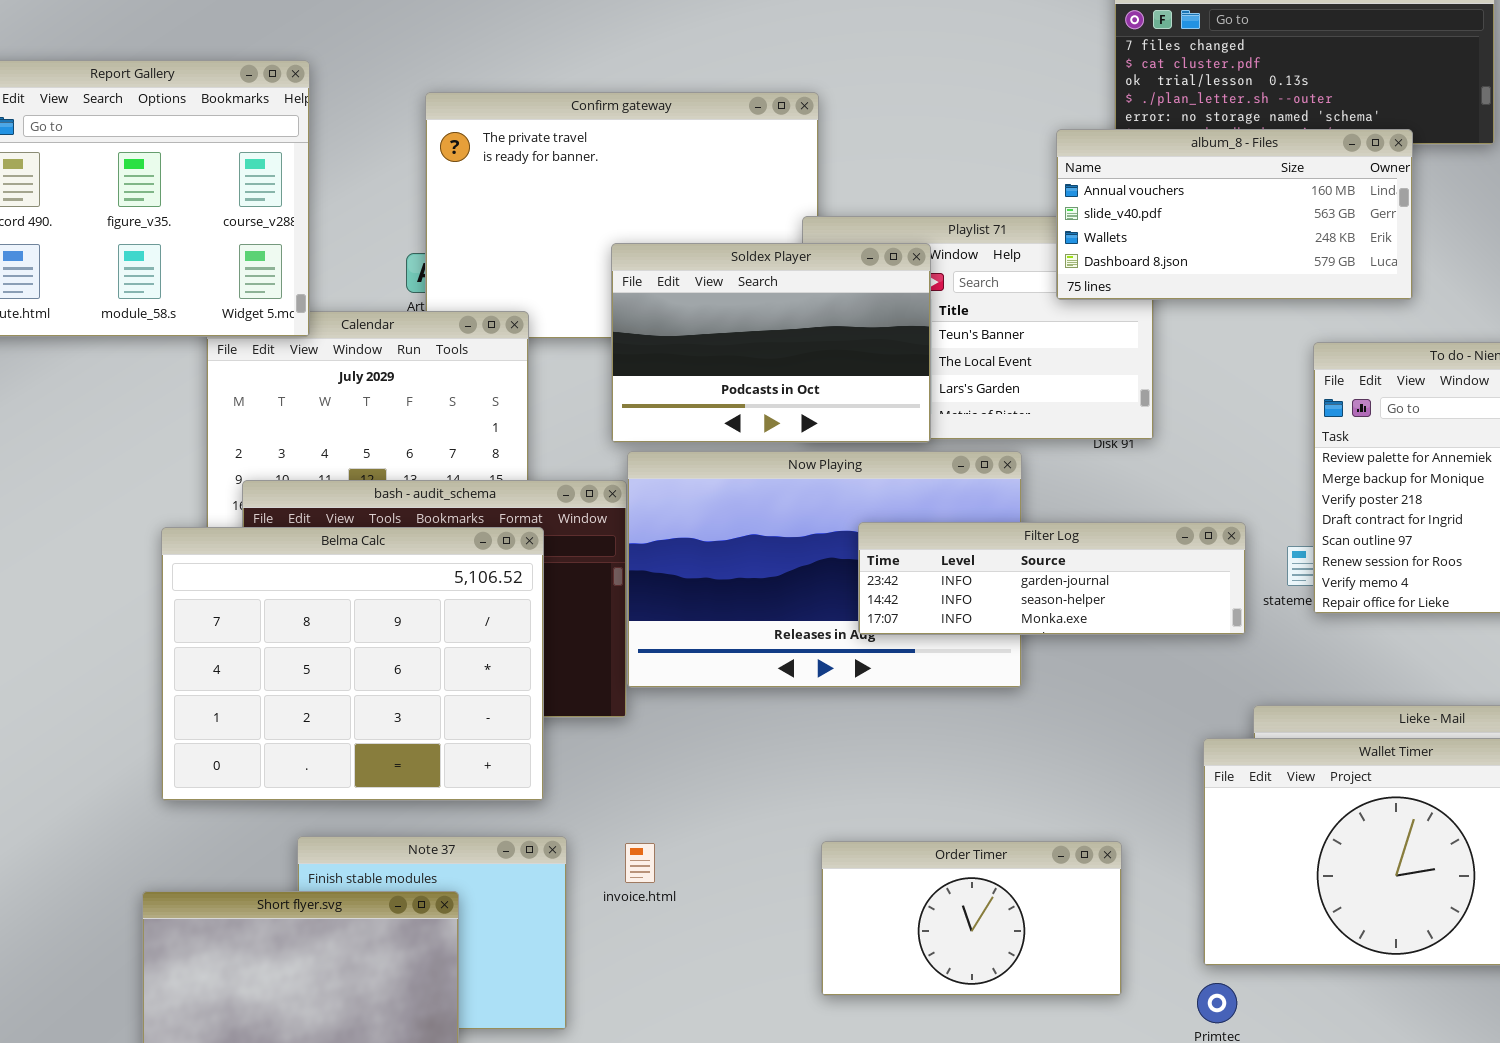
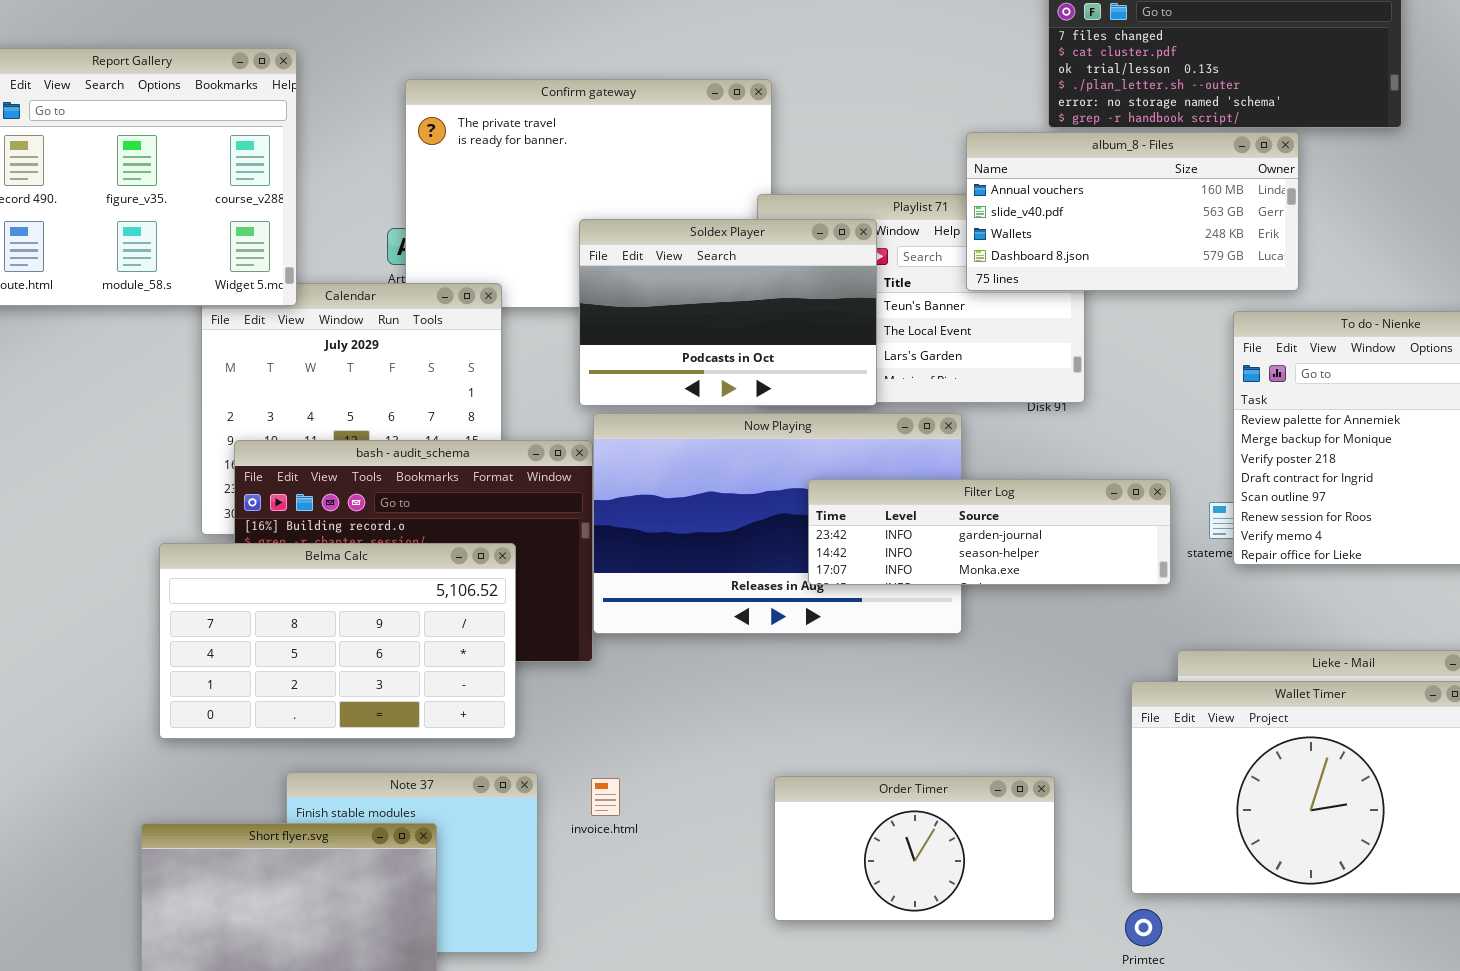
album_8 - Files: [1056,129,1413,300] -> [966,132,1299,291], moved
Belma Calc: [161,527,544,801] -> [159,543,516,739], resized

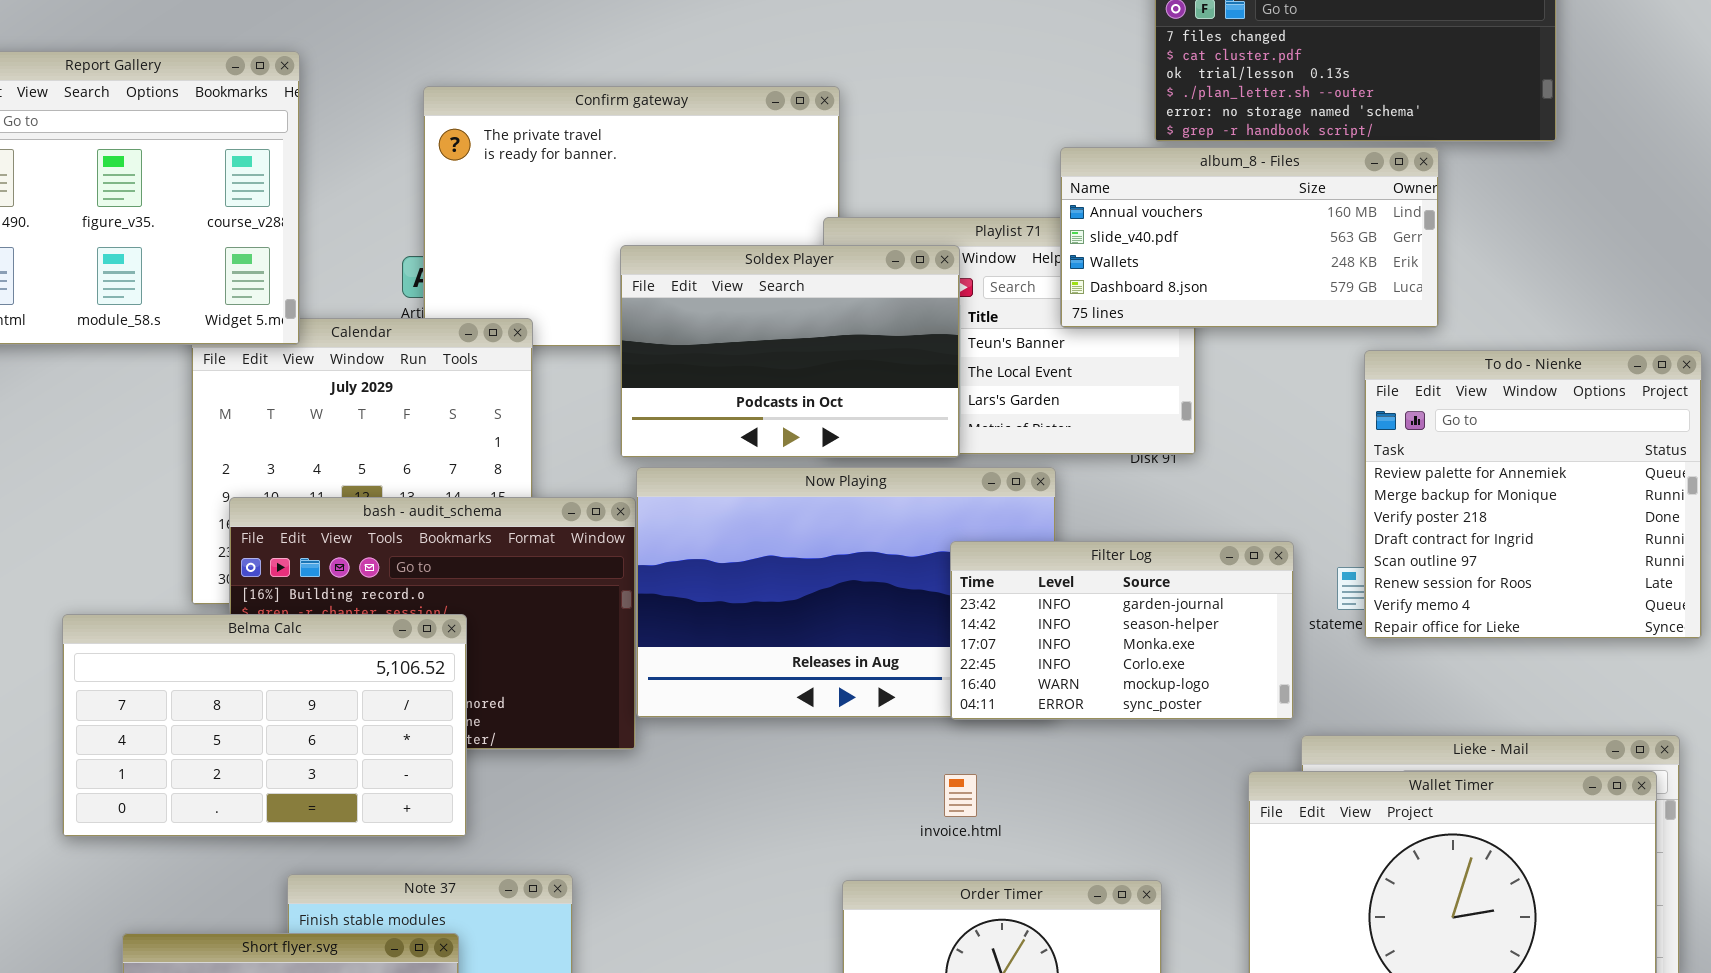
Filter Log: [808,479,1171,585] -> [950,541,1294,720], resized
Belma Calc: [159,543,516,739] -> [62,614,467,837], moved
invoice.html: [591,778,620,816] -> [944,774,977,817], moved

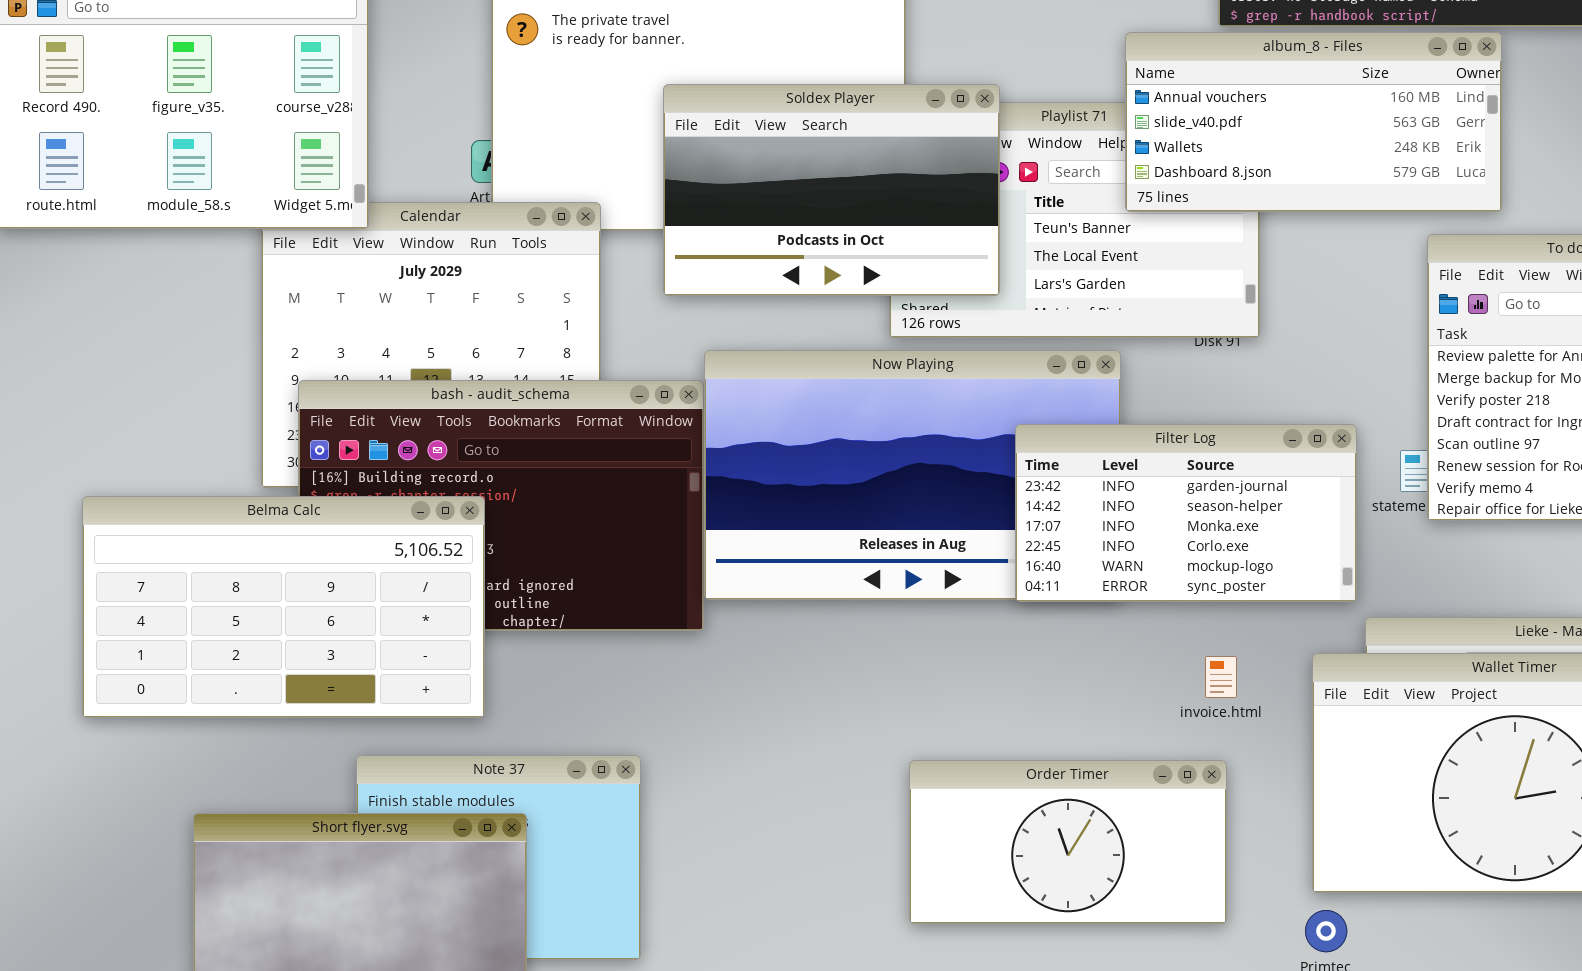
Soldex Player: [620,245,960,458] -> [663,84,1000,296], moved
Belma Calc: [62,614,467,837] -> [82,496,485,718], moved
invoice.html: [944,774,977,817] -> [1205,656,1237,698], moved

